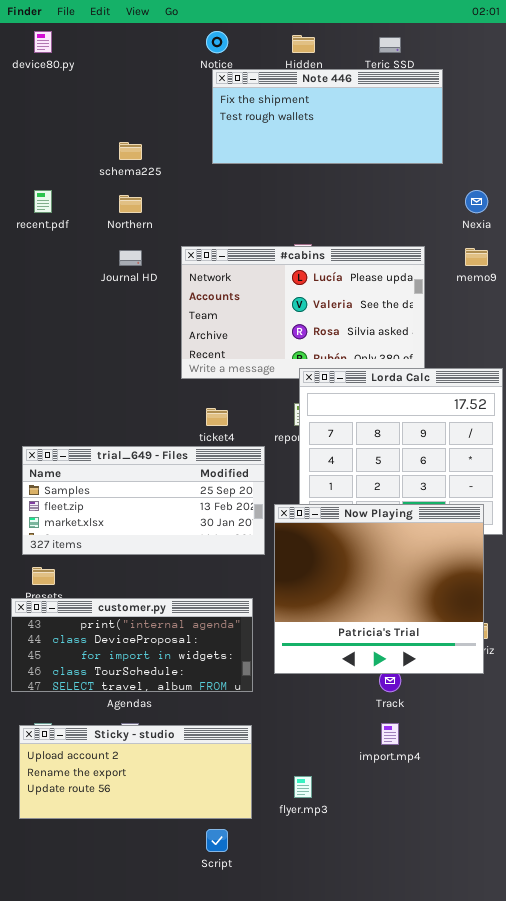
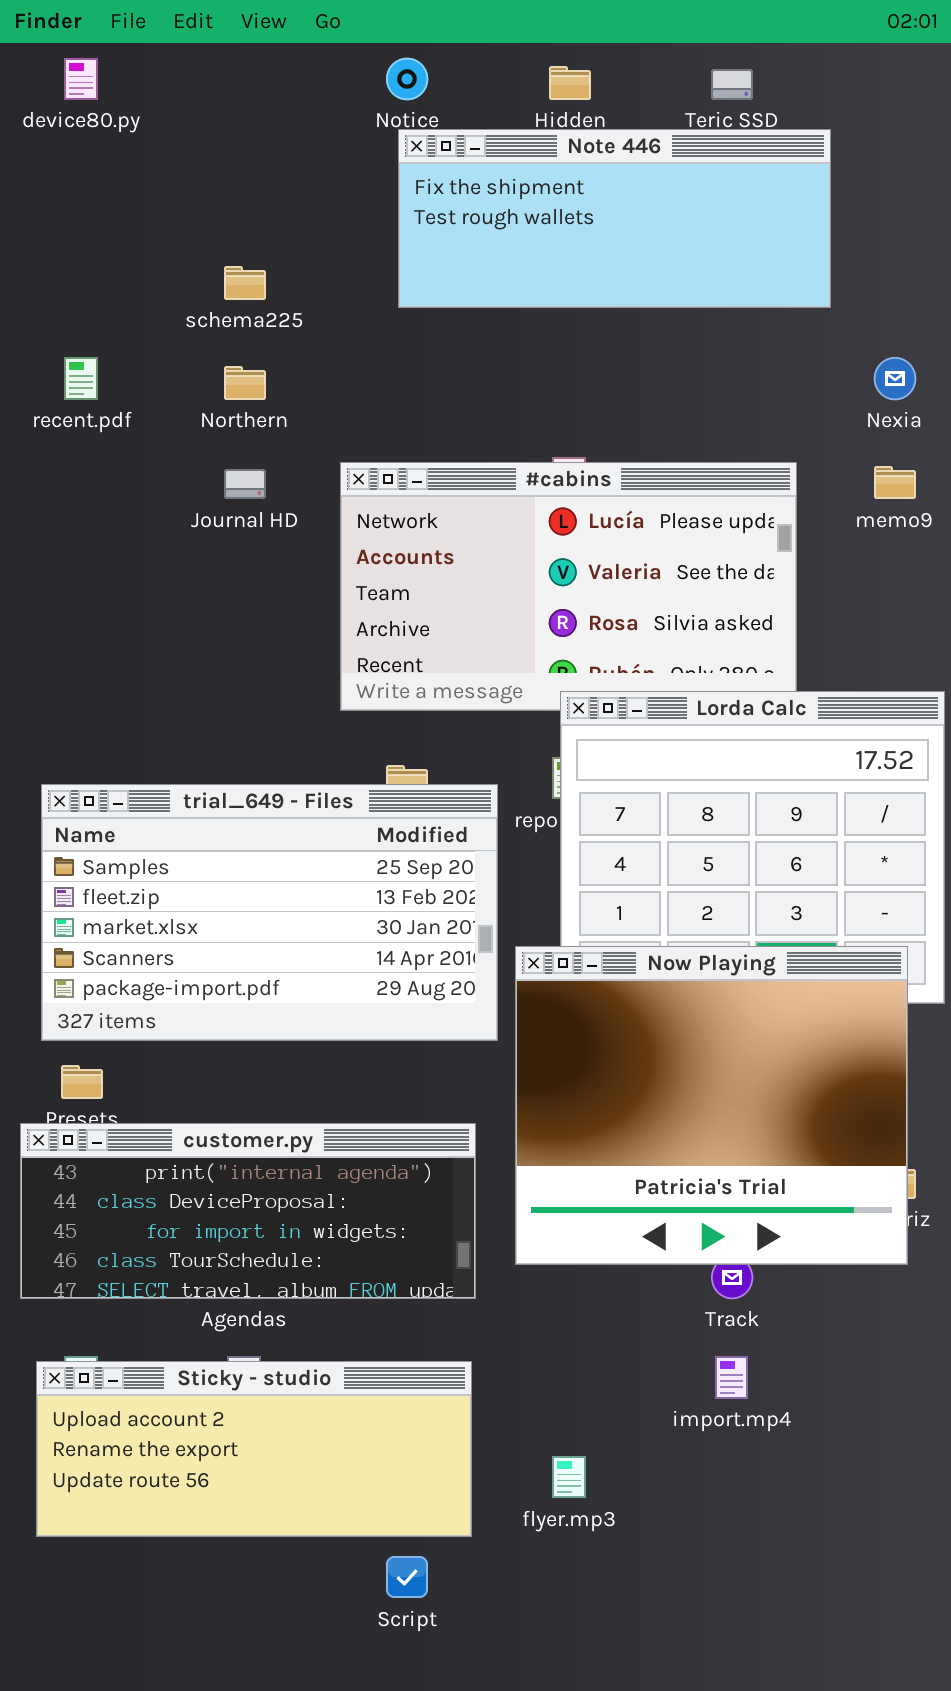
trial_649 - Files: [22,446,265,555] -> [41,784,498,1041], resized

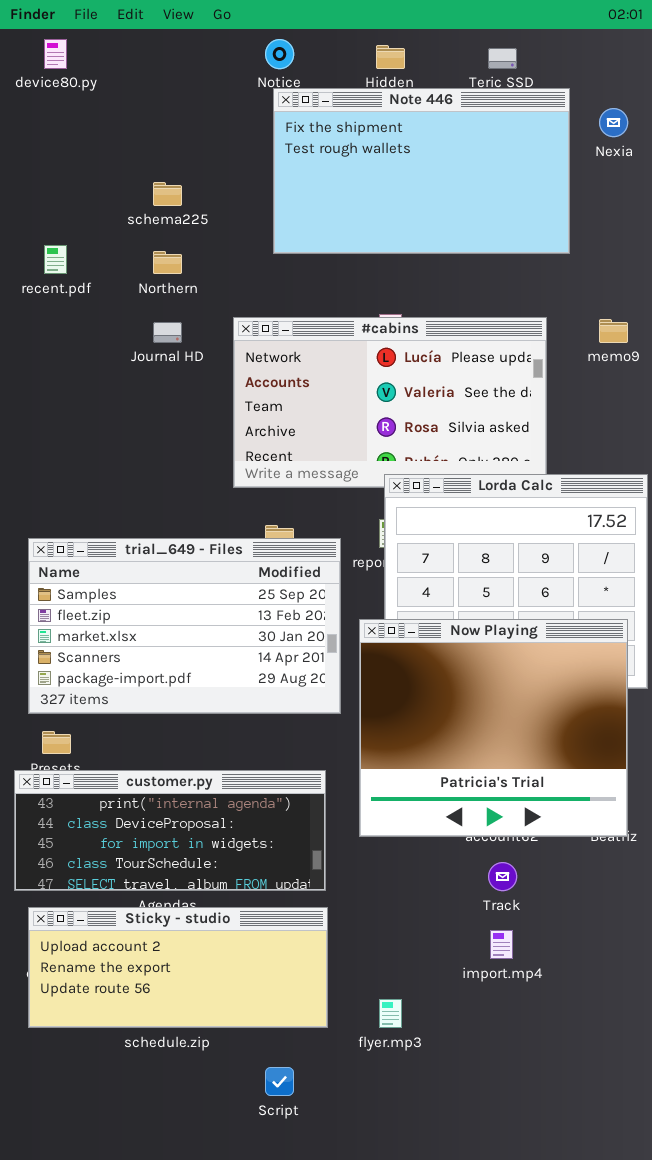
Note 446: [398,129,831,308] -> [273,88,570,254], resized
Nexia: [874,357,916,400] -> [599,108,628,137], moved
Now Playing: [515,946,908,1265] -> [359,619,628,837], moved
Sticky - studio: [36,1361,472,1537] -> [28,907,328,1028], moved

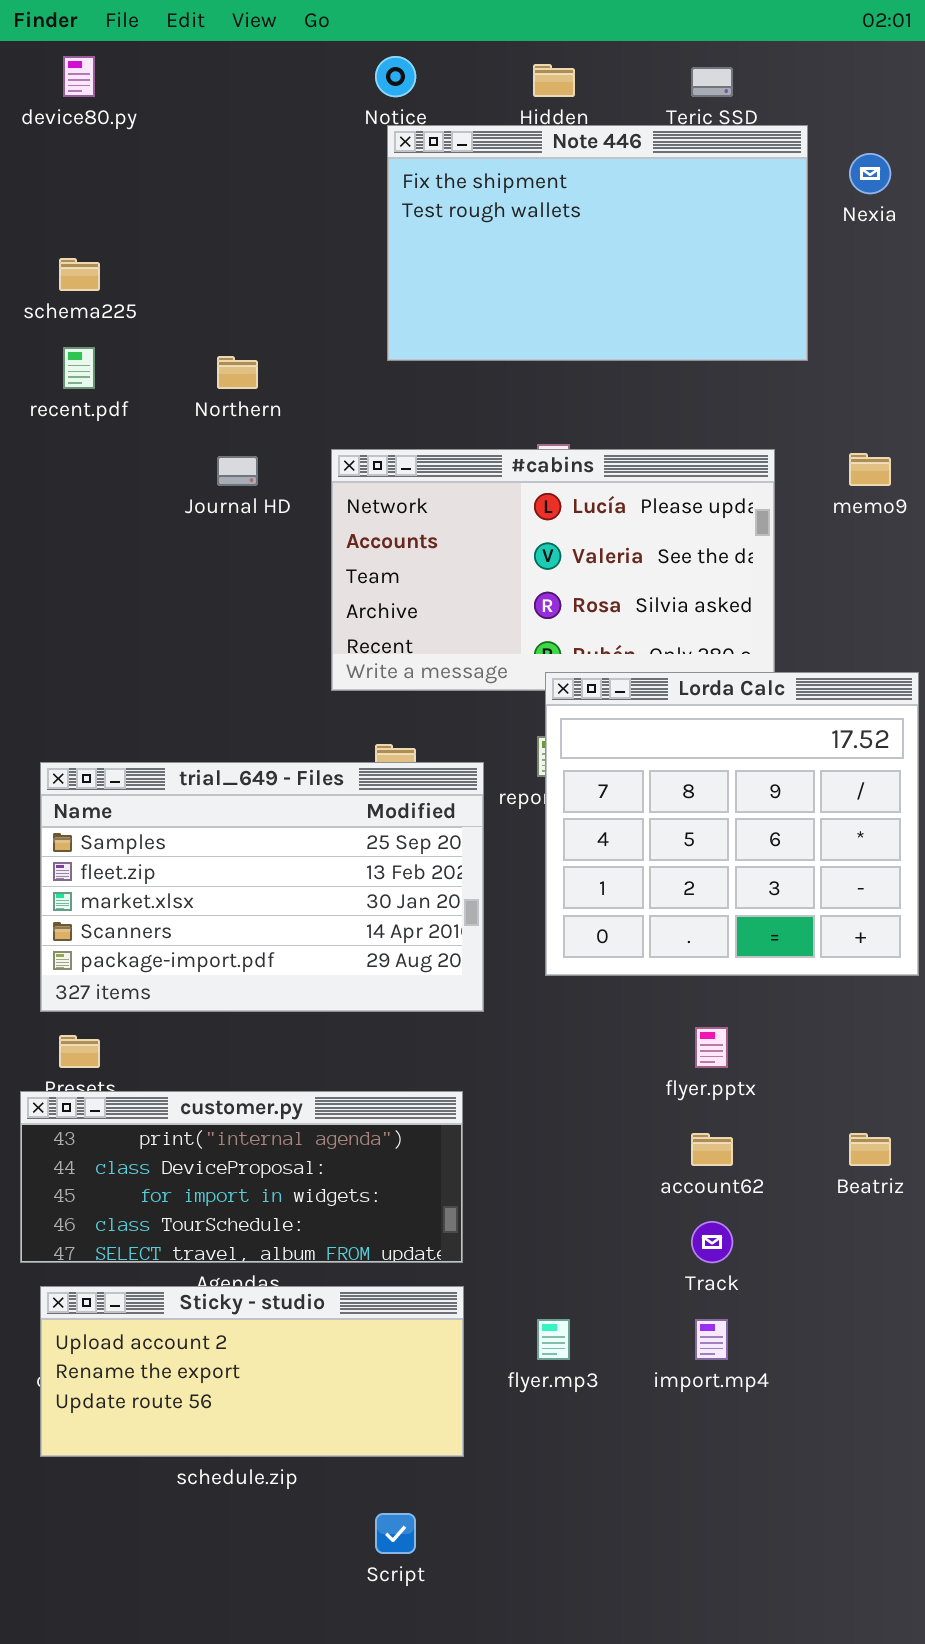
schema225: [153,182,182,206] -> [59,258,100,291], moved
Now Playing: [359,619,628,837] -> none, closed
flyer.mp3: [379,999,402,1028] -> [537,1319,570,1360], moved

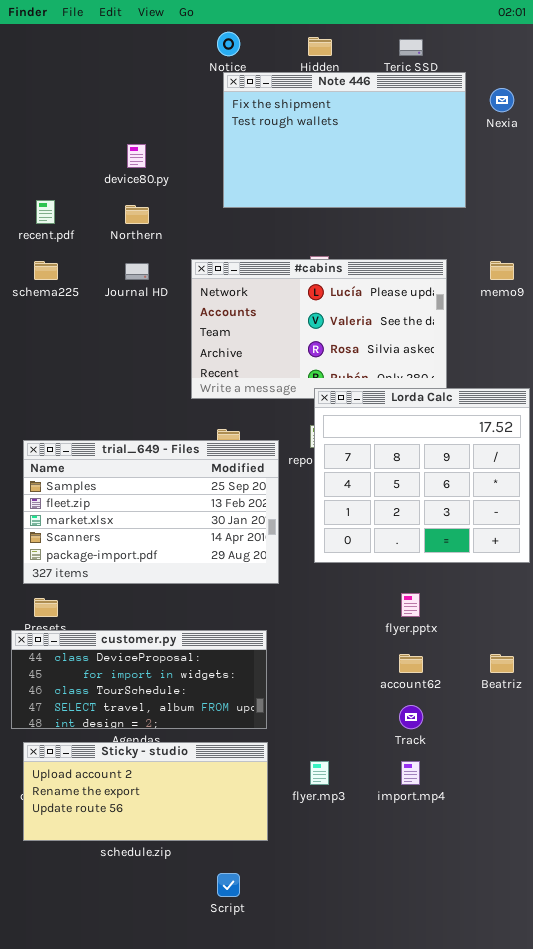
device80.py: [63,56,95,97] -> [127,144,146,168], moved
schema225: [59,258,100,291] -> [34,261,58,280], moved
customer.py: [20,1091,463,1263] -> [11,630,267,729], scrolled down 1 row

